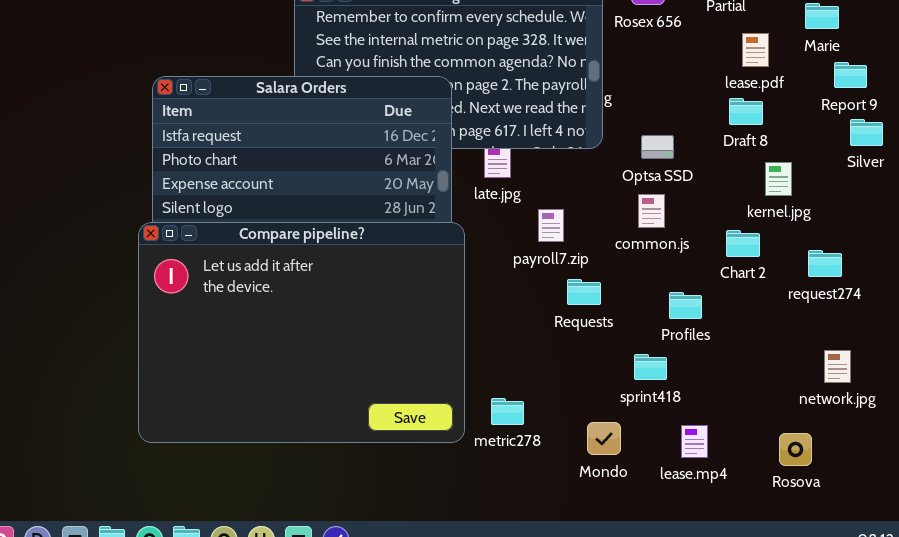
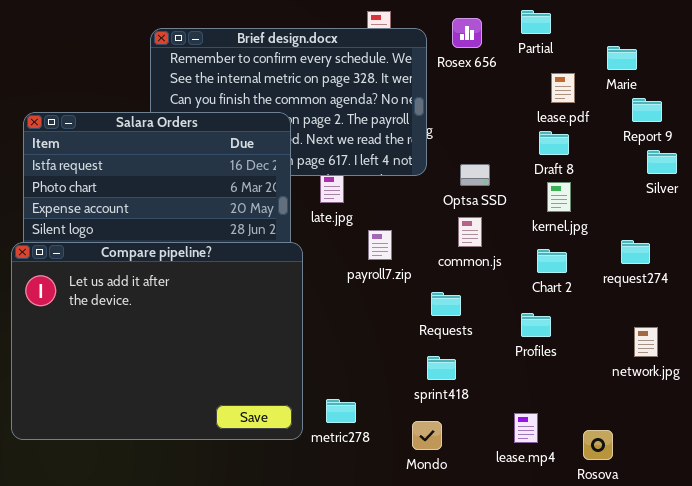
kernel.jpg: [765,162,792,196] -> [547,182,571,212], moved
request274: [808,250,842,277] -> [621,240,650,264], moved
Requests: [567,279,601,305] -> [431,292,461,316], moved
Profiles: [669,292,702,319] -> [521,313,551,337], moved
network.jpg: [824,350,851,383] -> [634,327,658,357], moved
sprint418: [634,354,667,380] -> [427,356,456,380], moved
lease.mp4: [681,425,708,458] -> [514,413,538,443], moved

